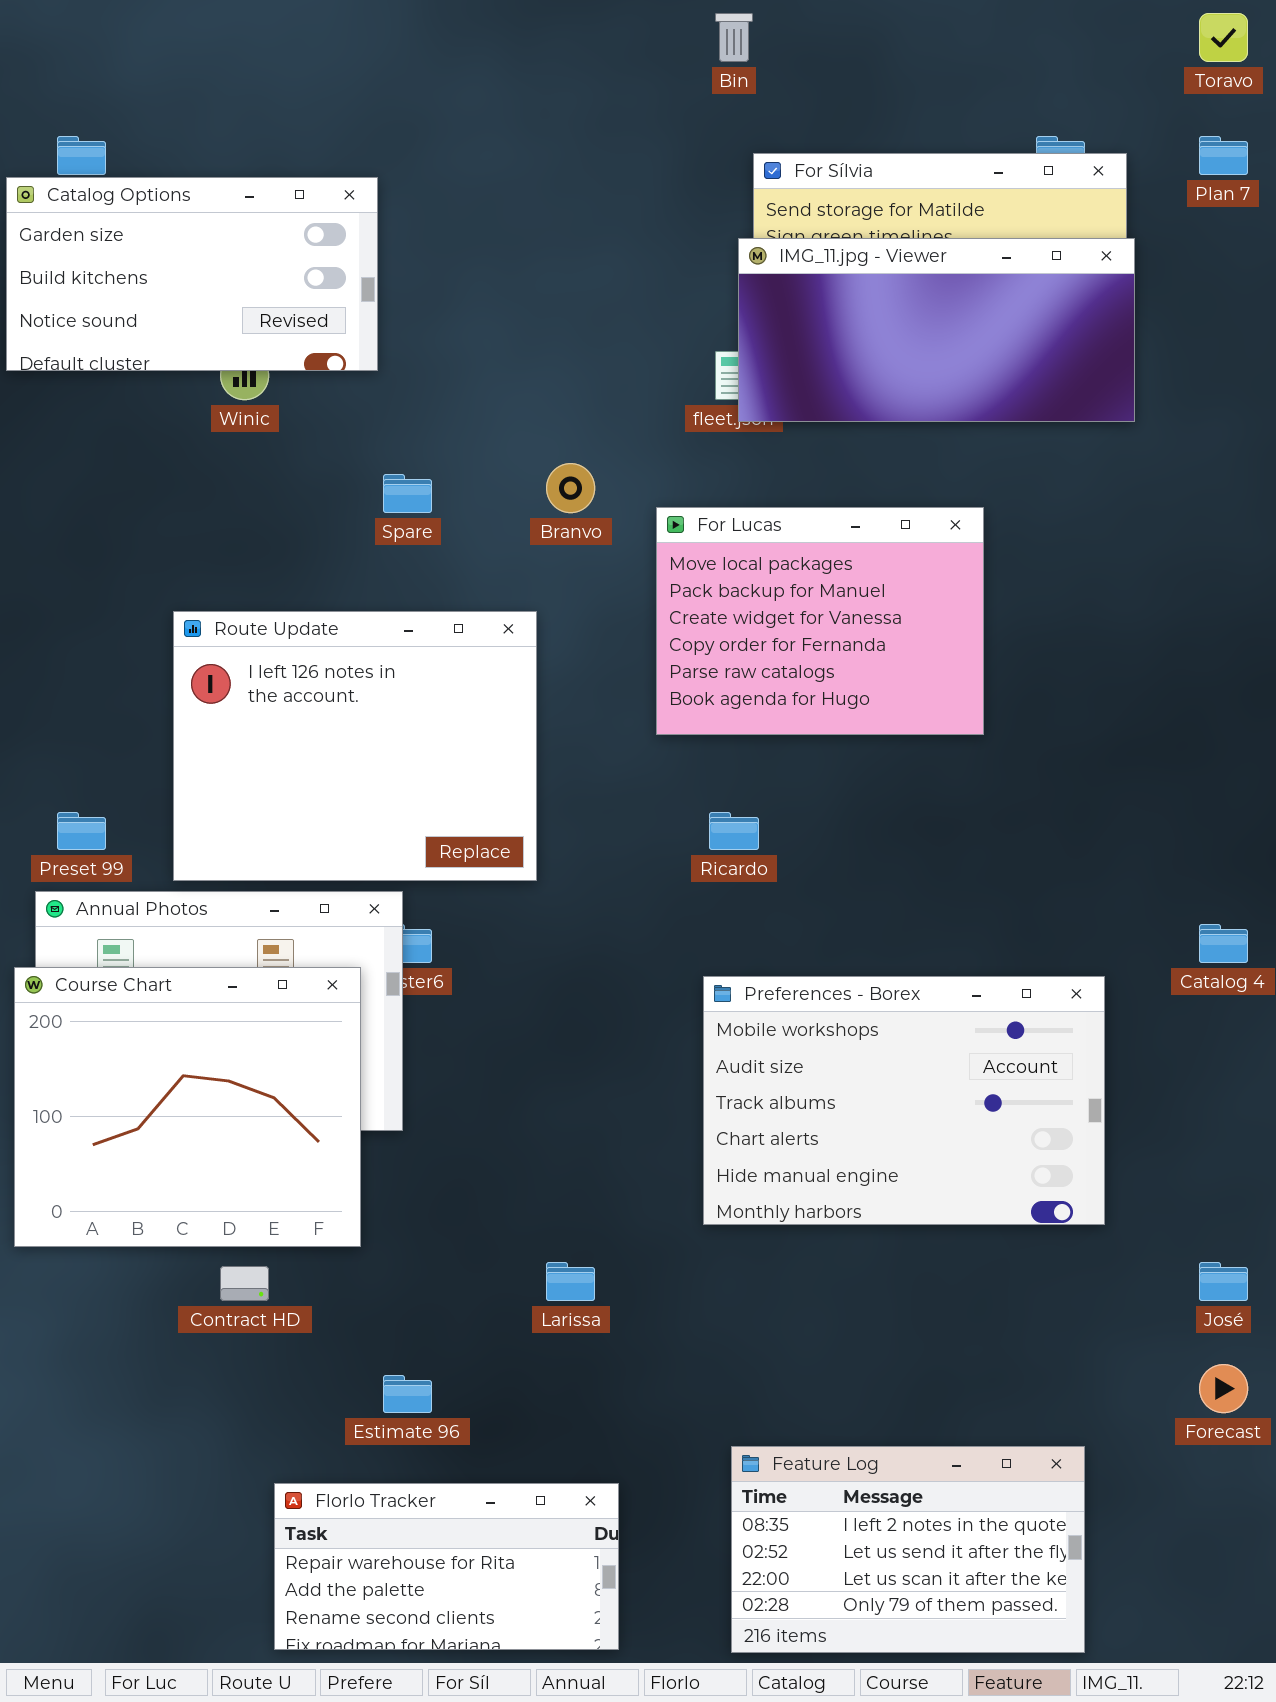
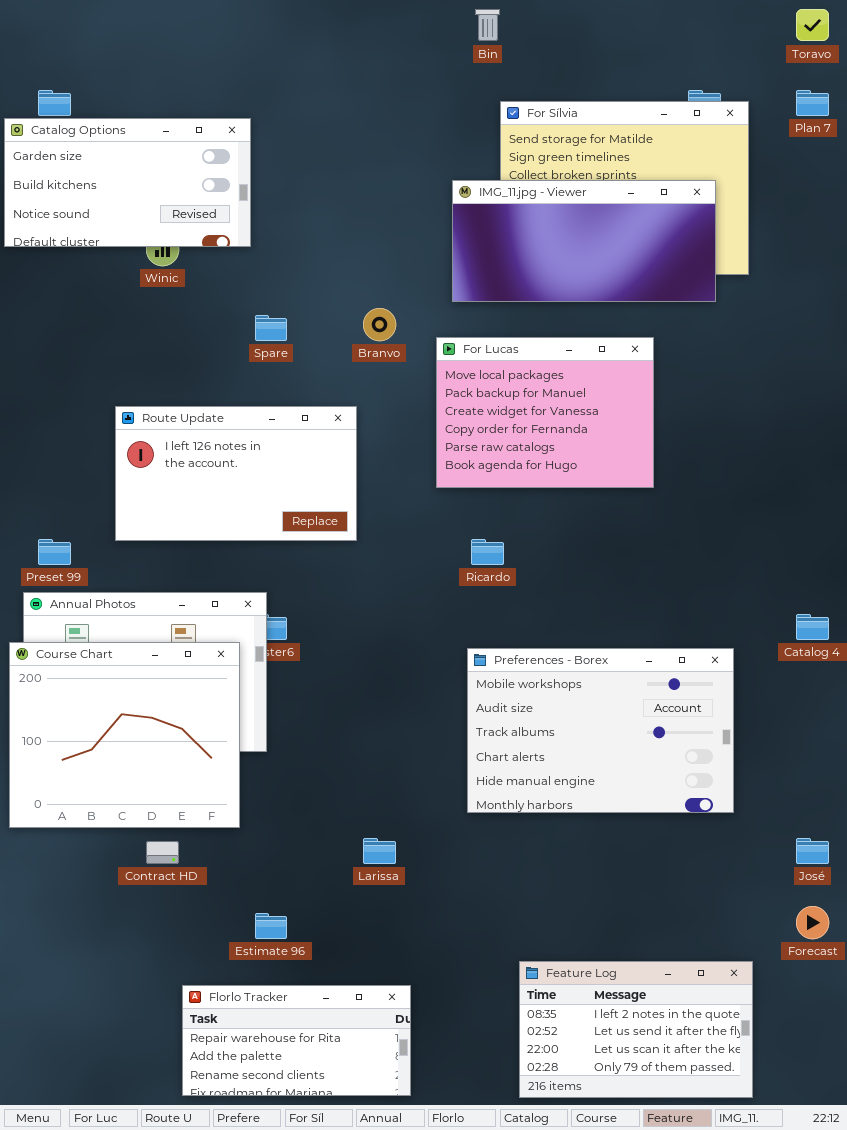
IMG_11.jpg - Viewer: [738,238,1135,422] -> [452,180,716,302], moved
Route Update: [173,611,537,881] -> [115,406,357,541], resized
Feature Log: [731,1446,1085,1653] -> [519,961,753,1098], moved

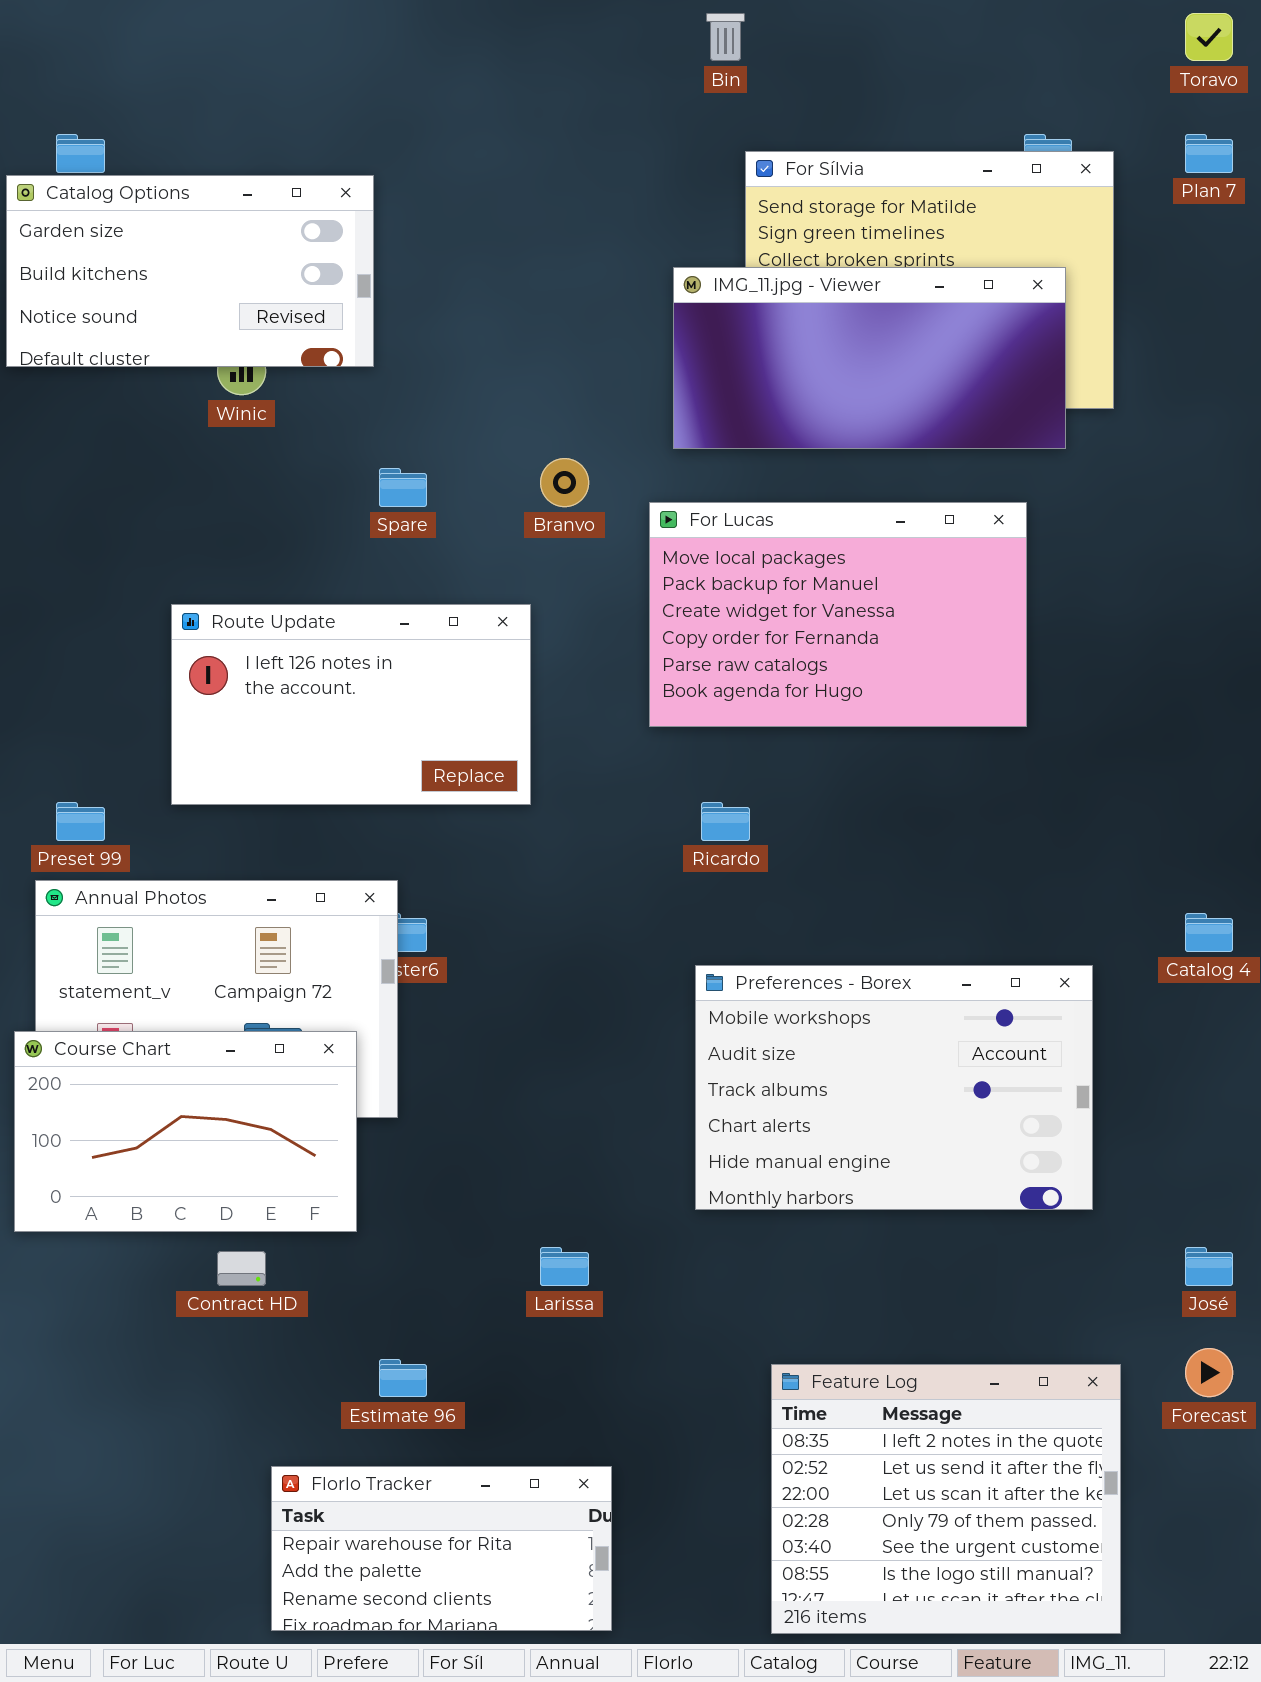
For Lucas: [436,337,654,488] -> [649,502,1027,727], resized
Course Chart: [9,642,240,828] -> [14,1031,357,1232], resized
Feature Log: [519,961,753,1098] -> [771,1364,1121,1634], resized

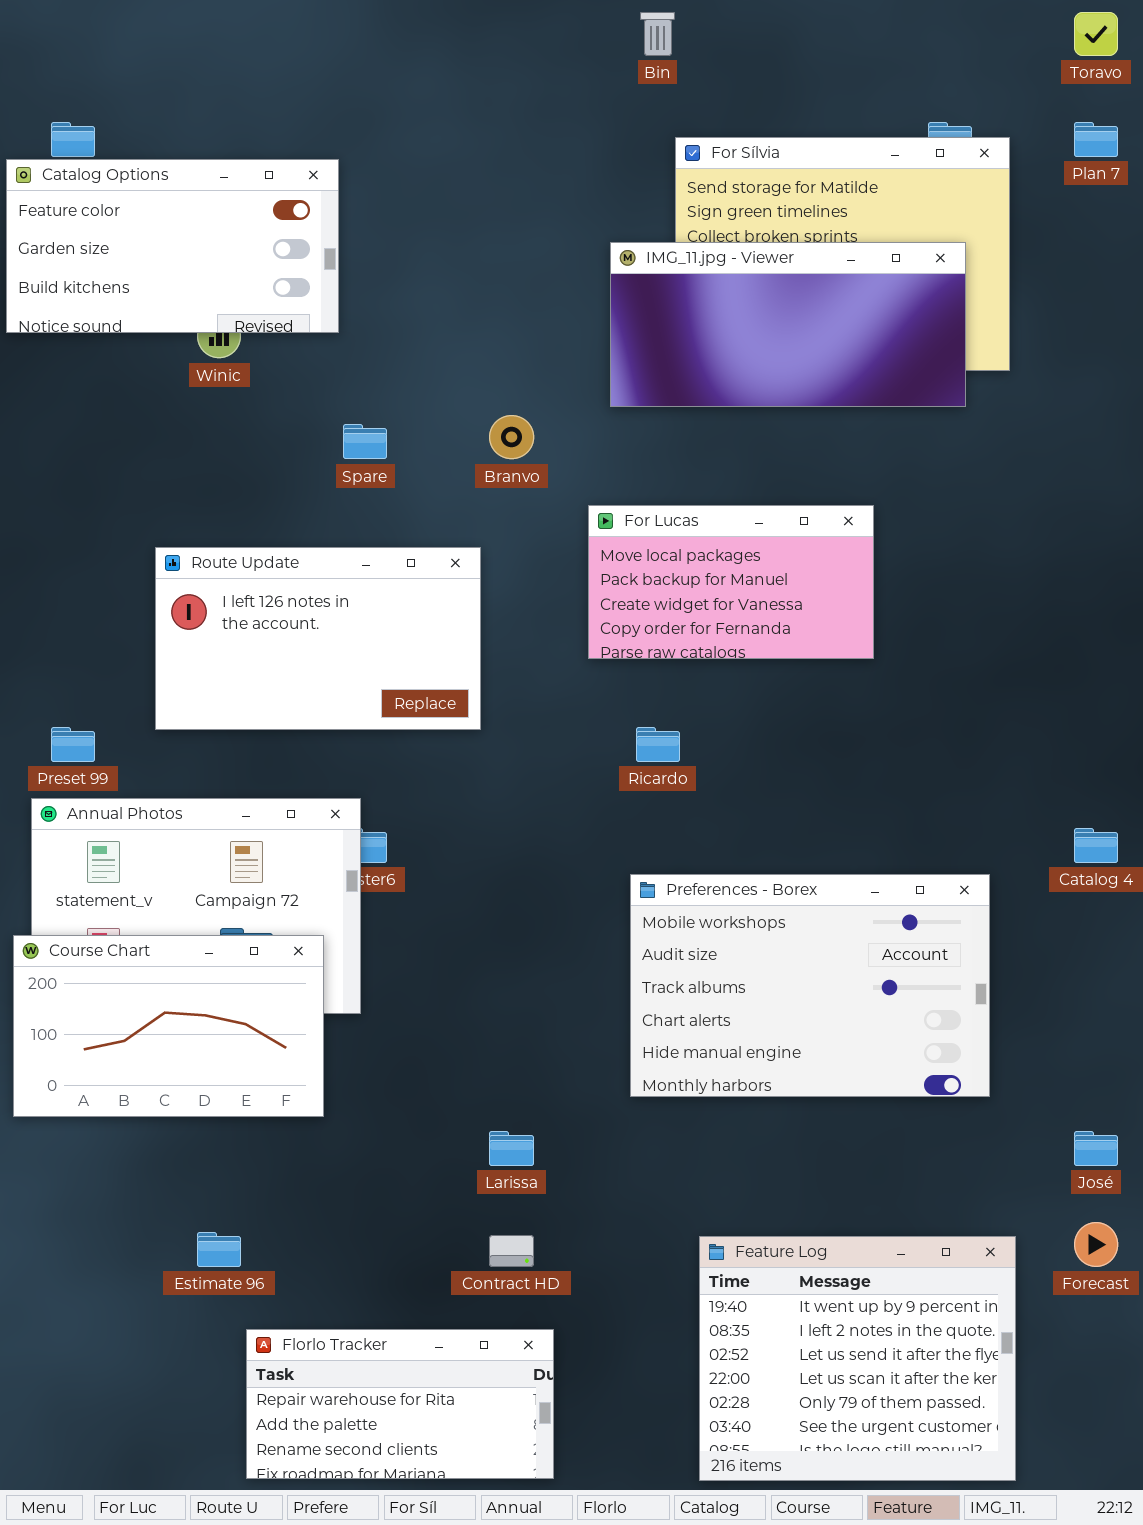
Catalog Options: [6,175,374,367] -> [6,159,339,333], scrolled up 1 row
For Lucas: [649,502,1027,727] -> [588,505,874,659], resized
Contract HD: [217,1251,266,1286] -> [489,1235,534,1267], moved
Estimate 96: [379,1359,427,1397] -> [197,1232,241,1267], moved
Feature Log: [771,1364,1121,1634] -> [699,1236,1016,1481], scrolled up 1 row

